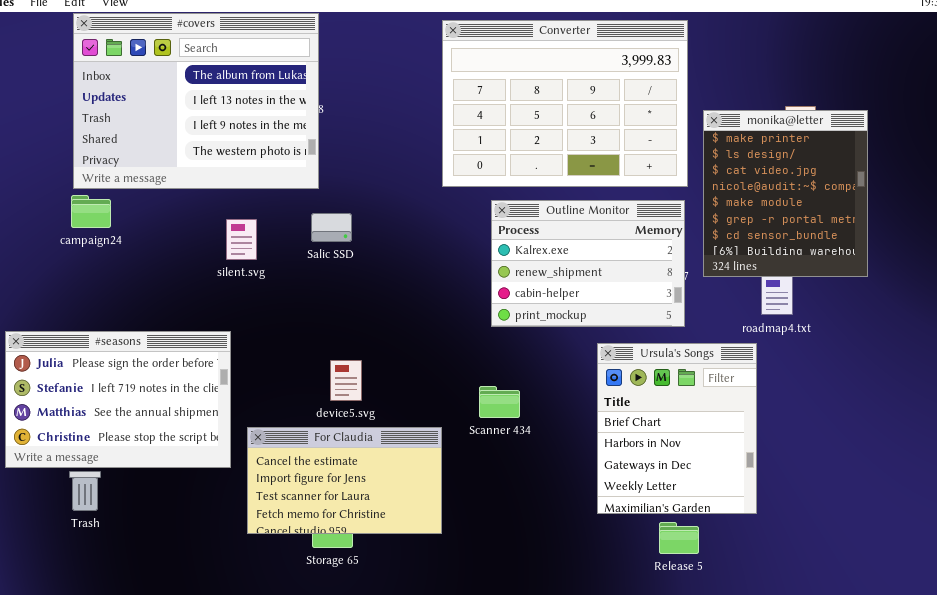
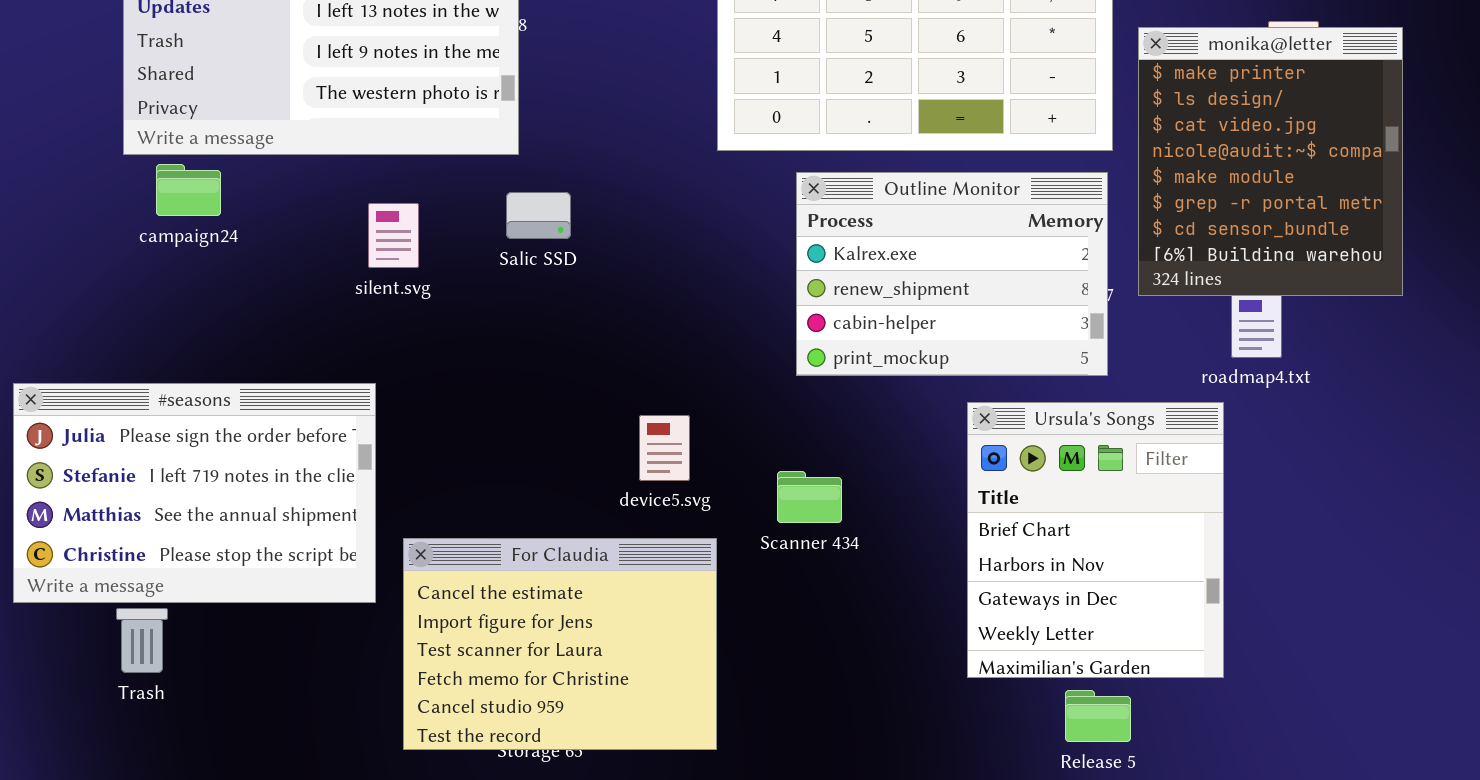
campaign24: [71,195,111,228] -> [156,164,221,216], moved
device5.svg: [330,360,362,401] -> [639,415,690,481], moved
For Claudia: [247,427,442,534] -> [403,538,717,750], resized

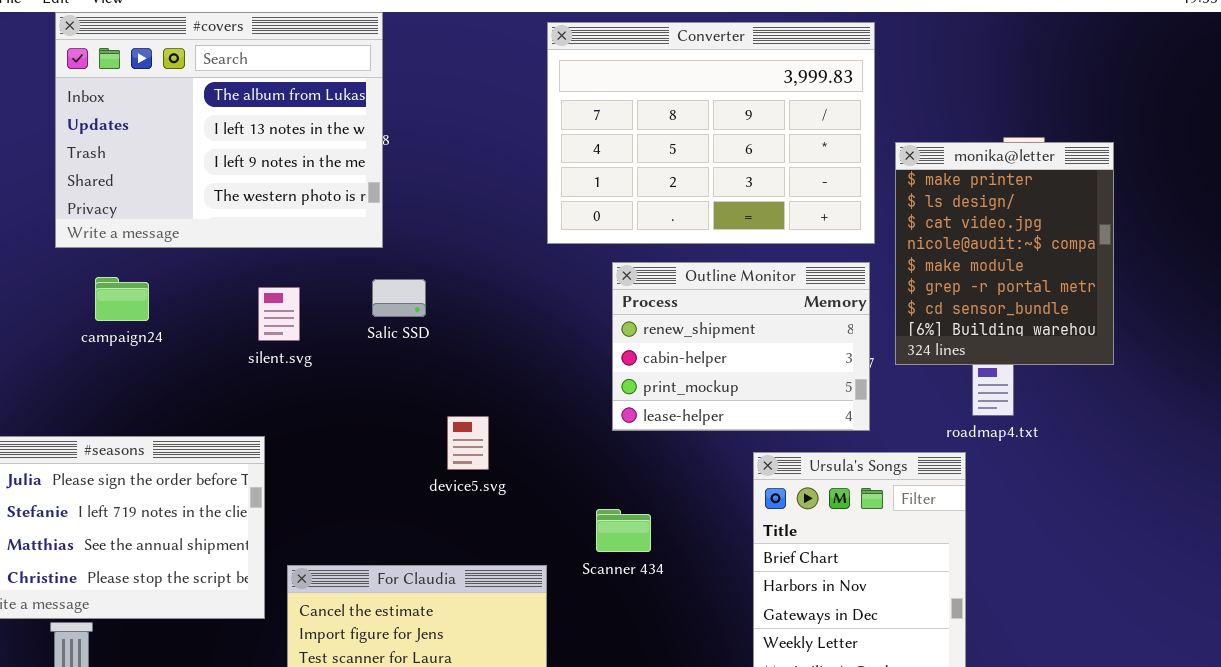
campaign24: [156,164,221,216] -> [95,277,149,321], moved
Outline Monitor: [796,172,1108,376] -> [612,262,870,431], scrolled down 1 row
device5.svg: [639,415,690,481] -> [447,416,489,470], moved

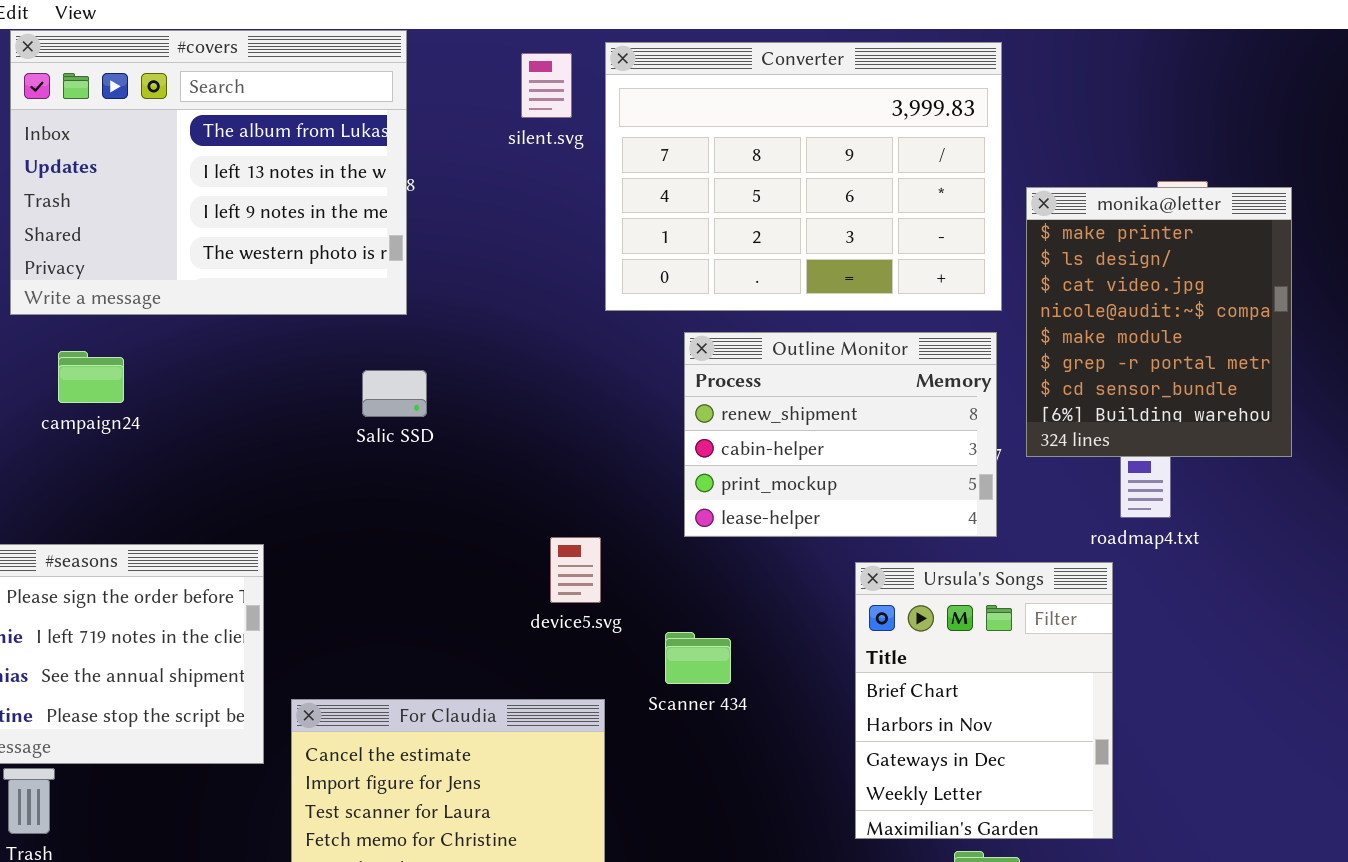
Salic SSD: [372,279,426,317] -> [362,370,427,417], moved
silent.svg: [258,287,300,341] -> [521,53,572,118], moved
device5.svg: [447,416,489,470] -> [550,537,601,603], moved

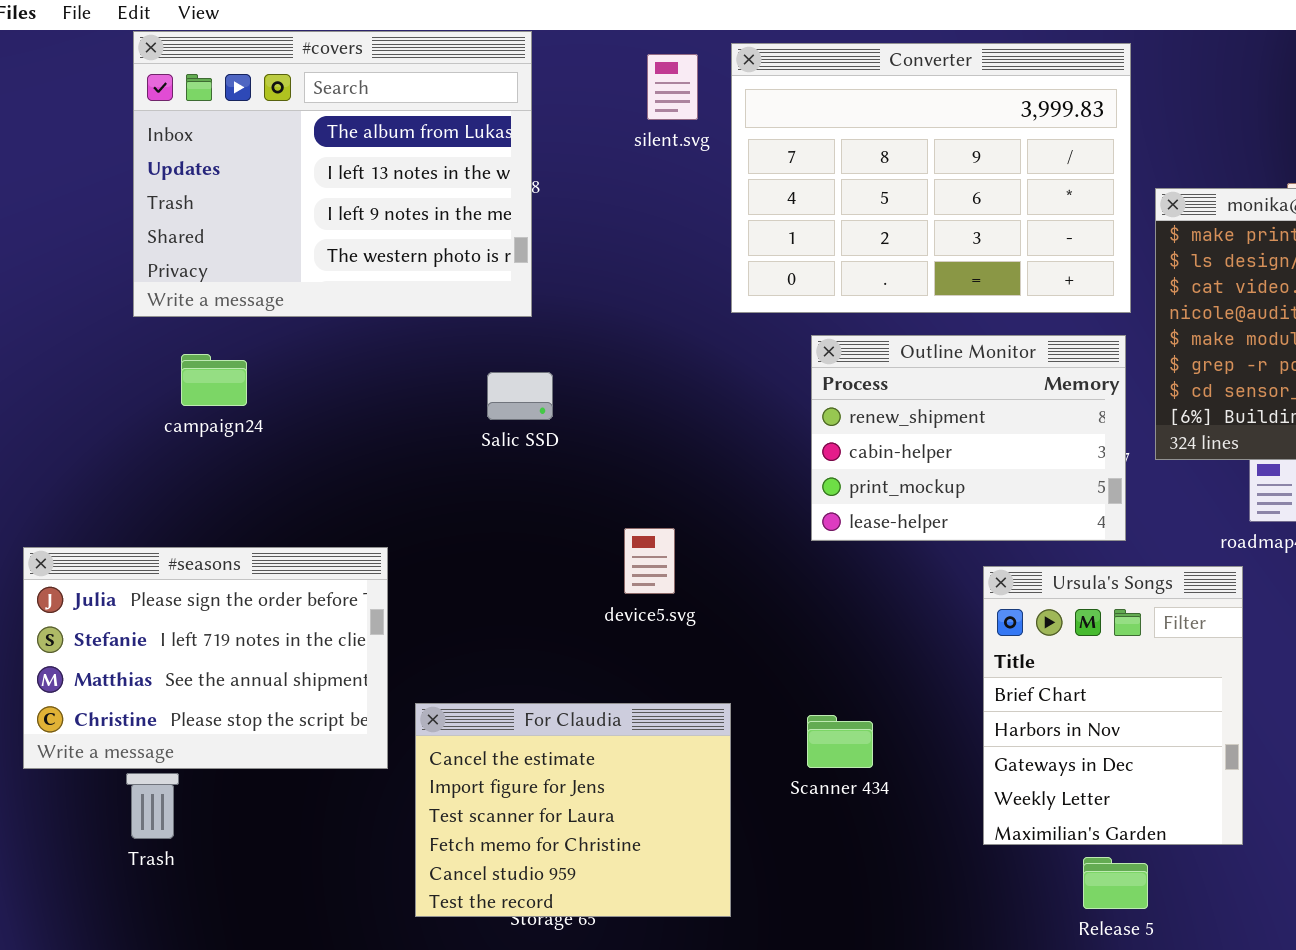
device5.svg: [550,537,601,603] -> [624,528,675,594], moved
Scanner 434: [665,632,731,684] -> [807,715,873,768], moved

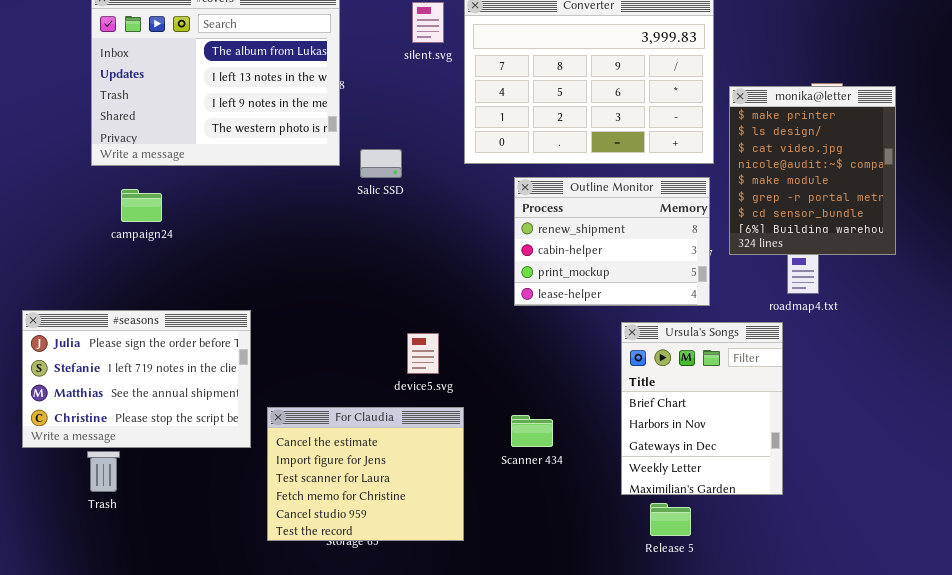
Salic SSD: [487,372,553,420] -> [360,149,402,178], moved
device5.svg: [624,528,675,594] -> [407,333,439,374], moved
Release 5: [1083,857,1148,909] -> [650,503,691,536], moved

